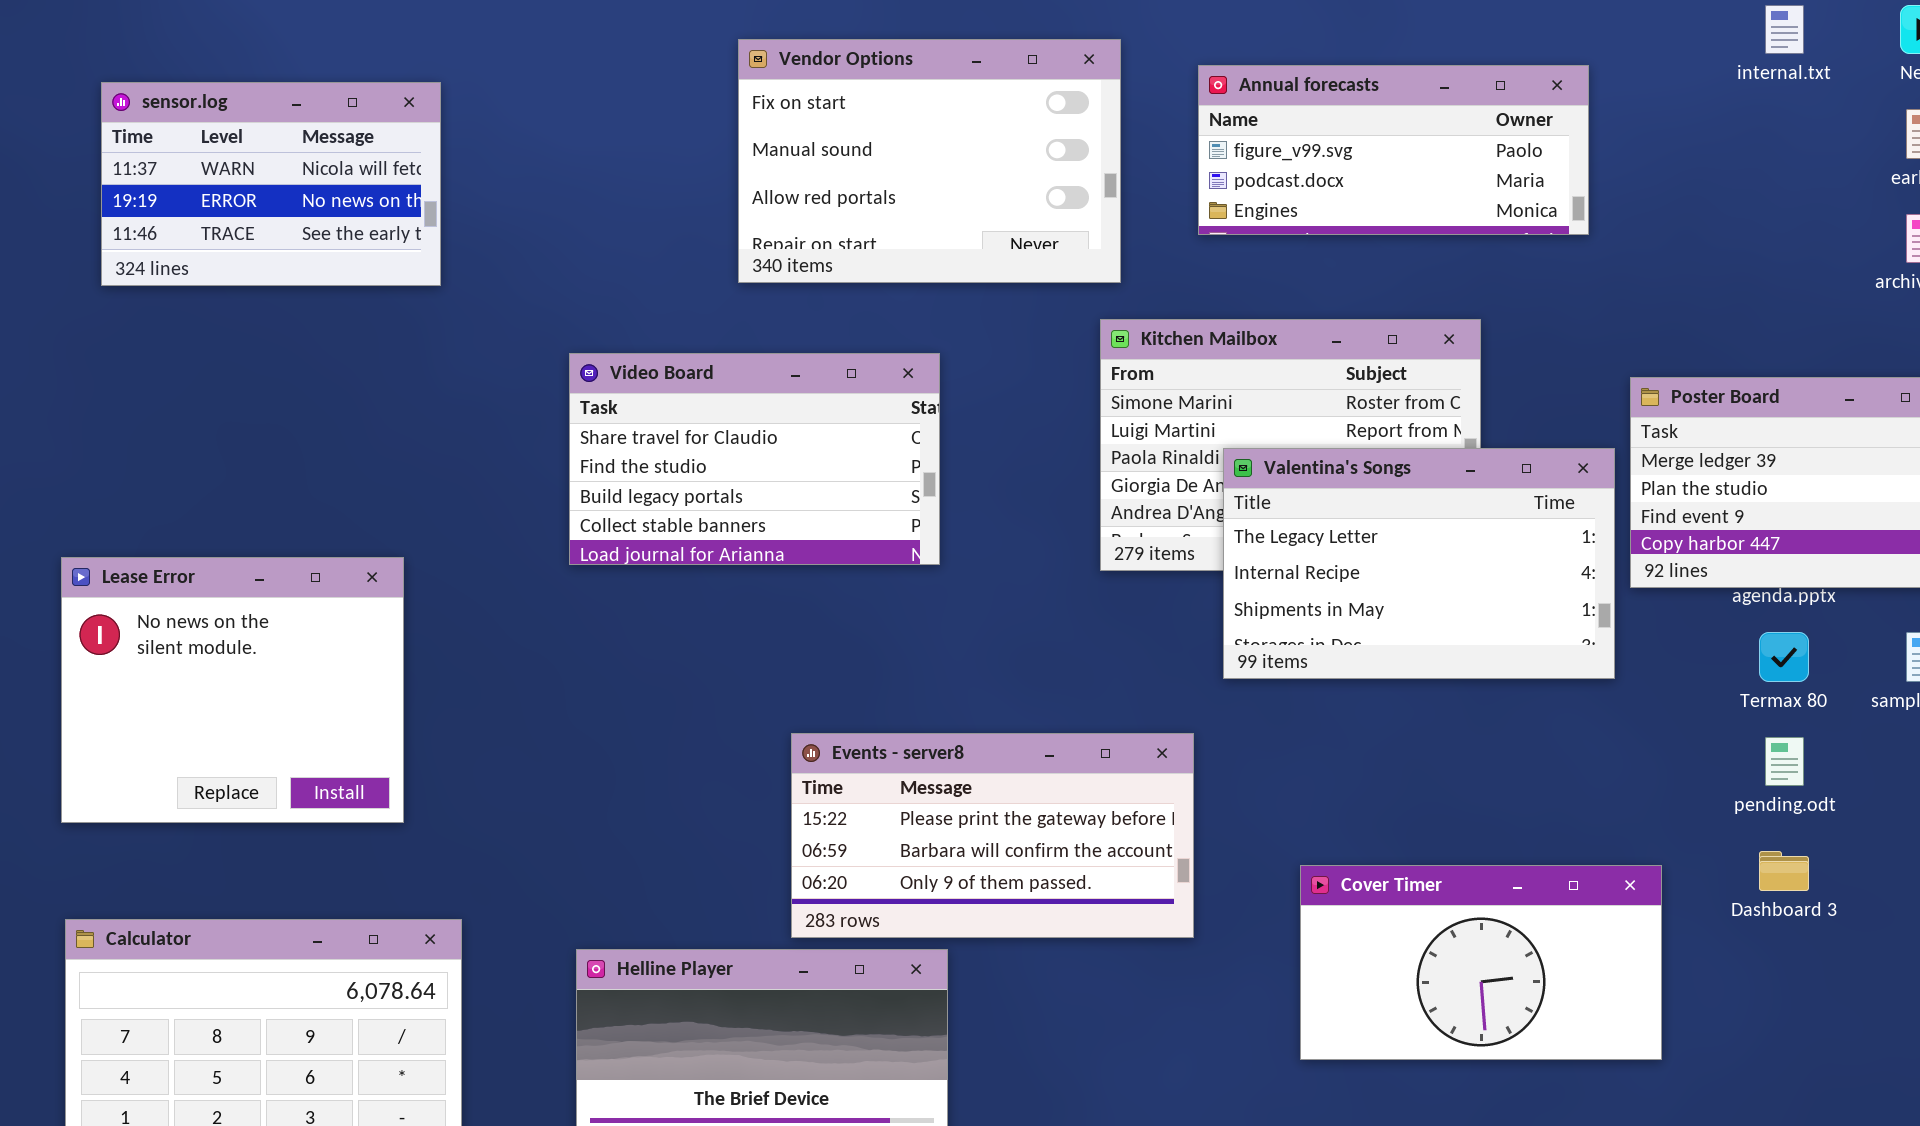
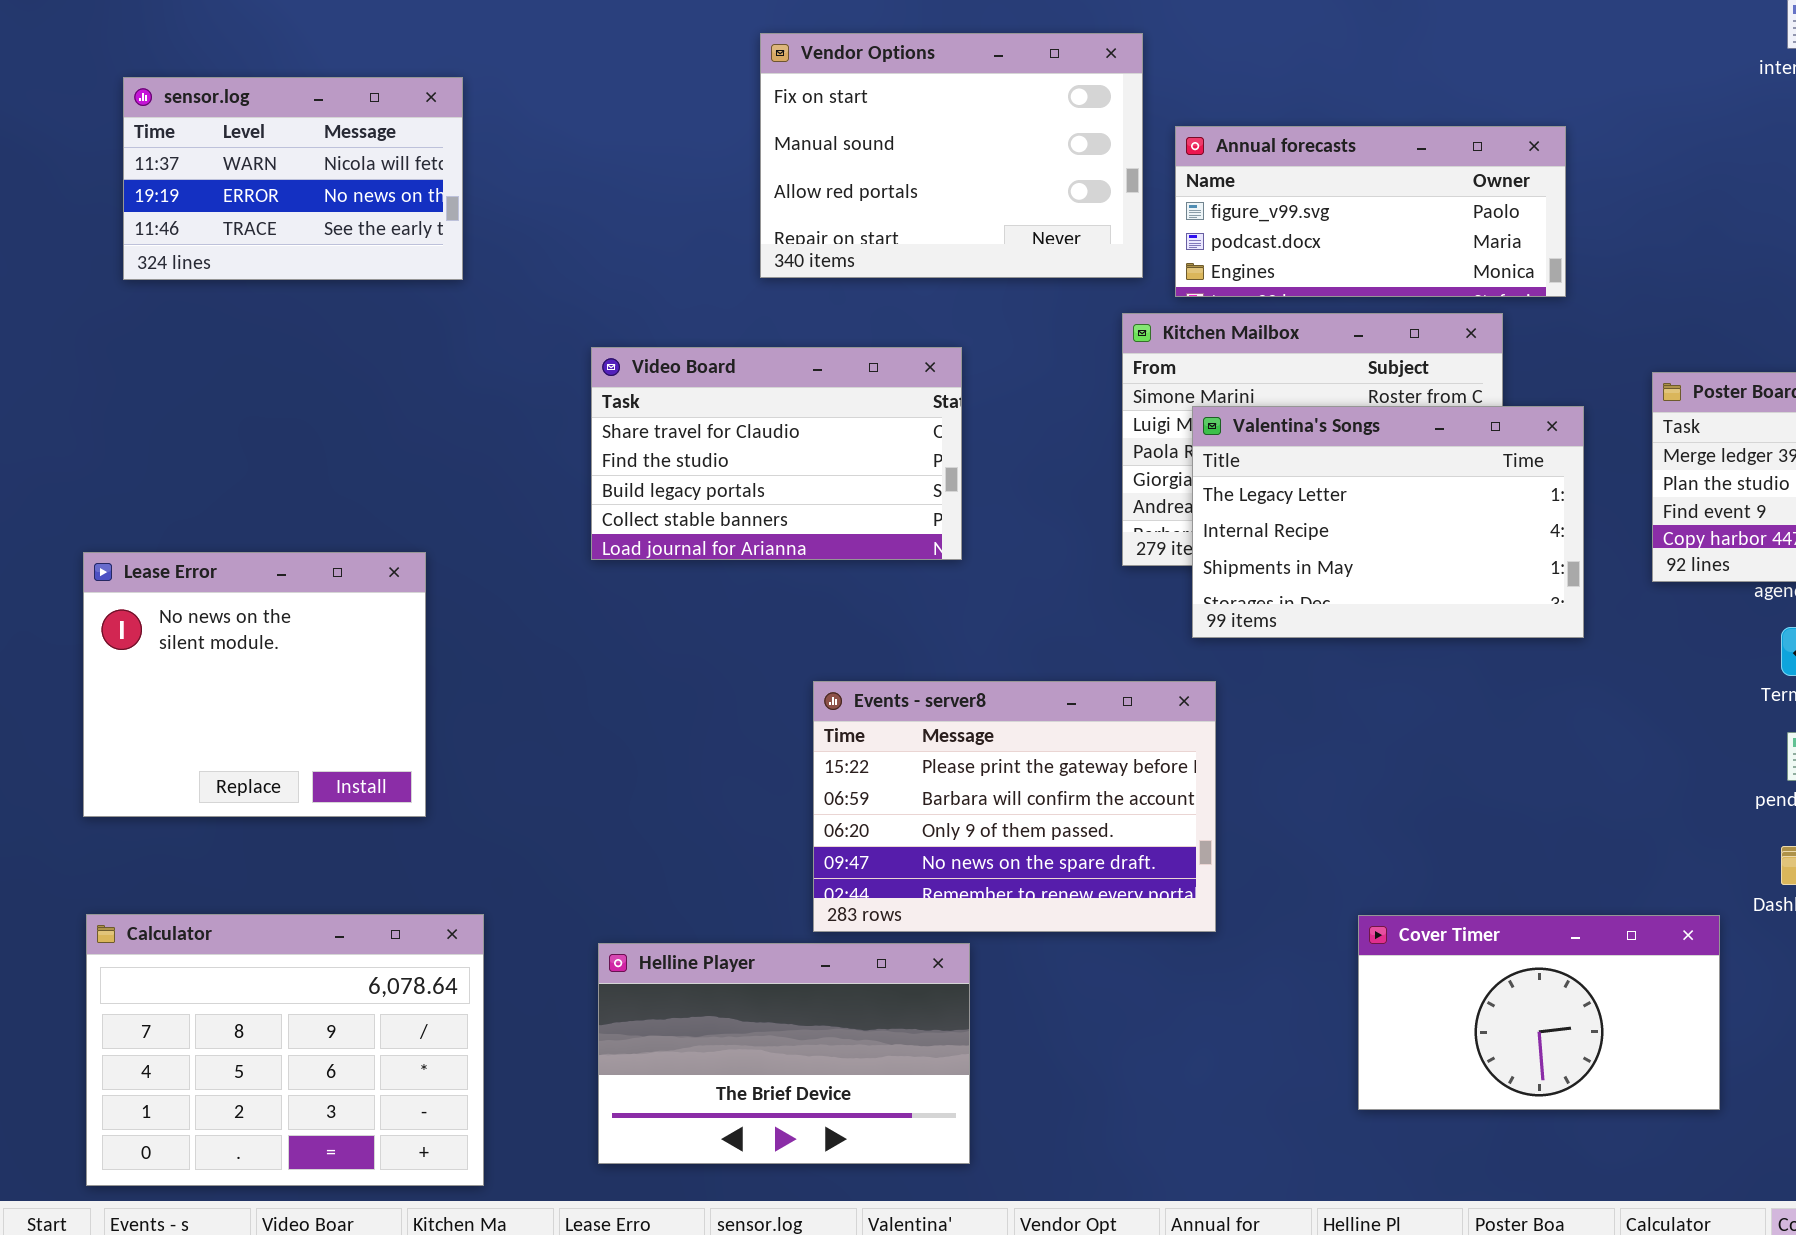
Annual forecasts: [1198,65,1589,235] -> [1175,126,1566,297], moved
Valentina's Songs: [1223,448,1615,679] -> [1192,406,1584,638], moved
Events - server8: [791,733,1194,938] -> [813,681,1216,932], resized
Cover Timer: [1300,865,1662,1060] -> [1358,915,1720,1110], moved

